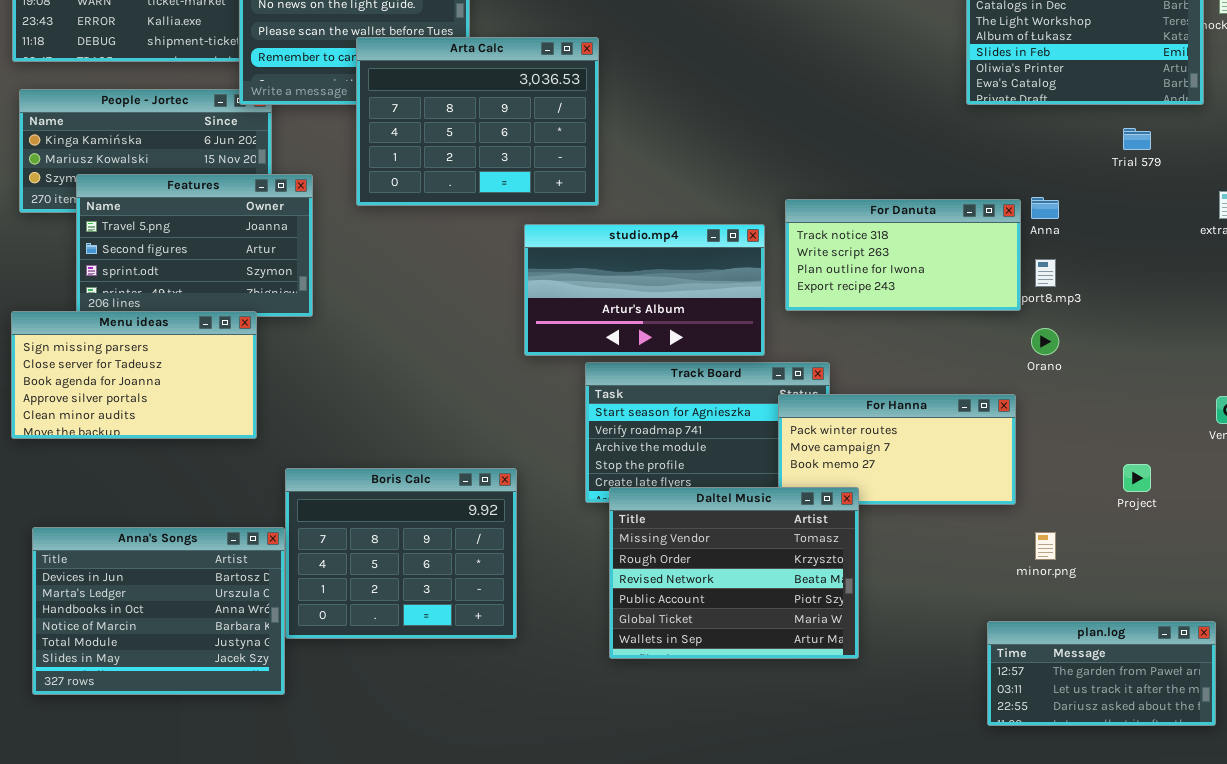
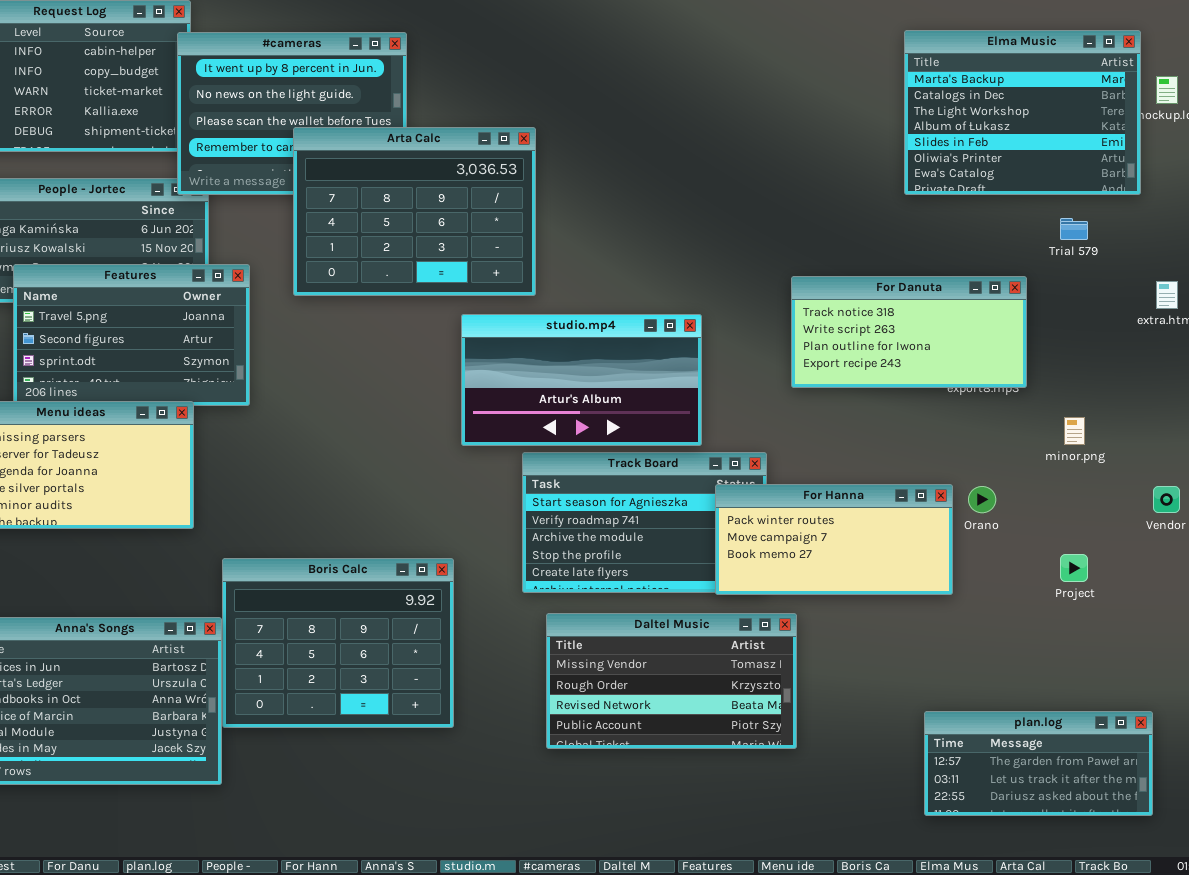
For Danuta: [785,199,1021,311] -> [791,276,1027,388], moved
Orano: [1031,328,1059,355] -> [968,486,996,513], moved
Daltel Music: [609,487,859,659] -> [546,613,797,749], resized
minor.png: [1035,532,1056,560] -> [1064,417,1085,445], moved

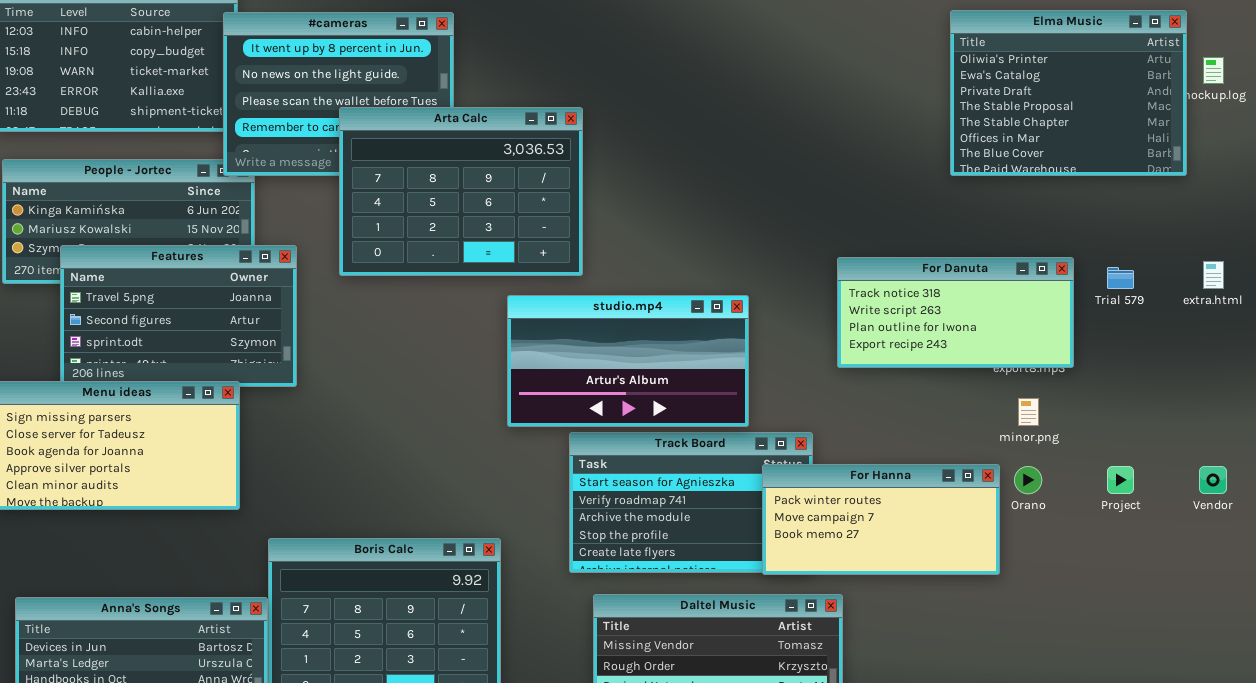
Elma Music: [904,30,1141,195] -> [950,10,1187,176], scrolled down 5 rows
Trial 579: [1060,218,1088,240] -> [1107,267,1134,289], moved
minor.png: [1064,417,1085,445] -> [1018,398,1039,426], moved
Project: [1060,554,1088,582] -> [1107,466,1134,494], moved

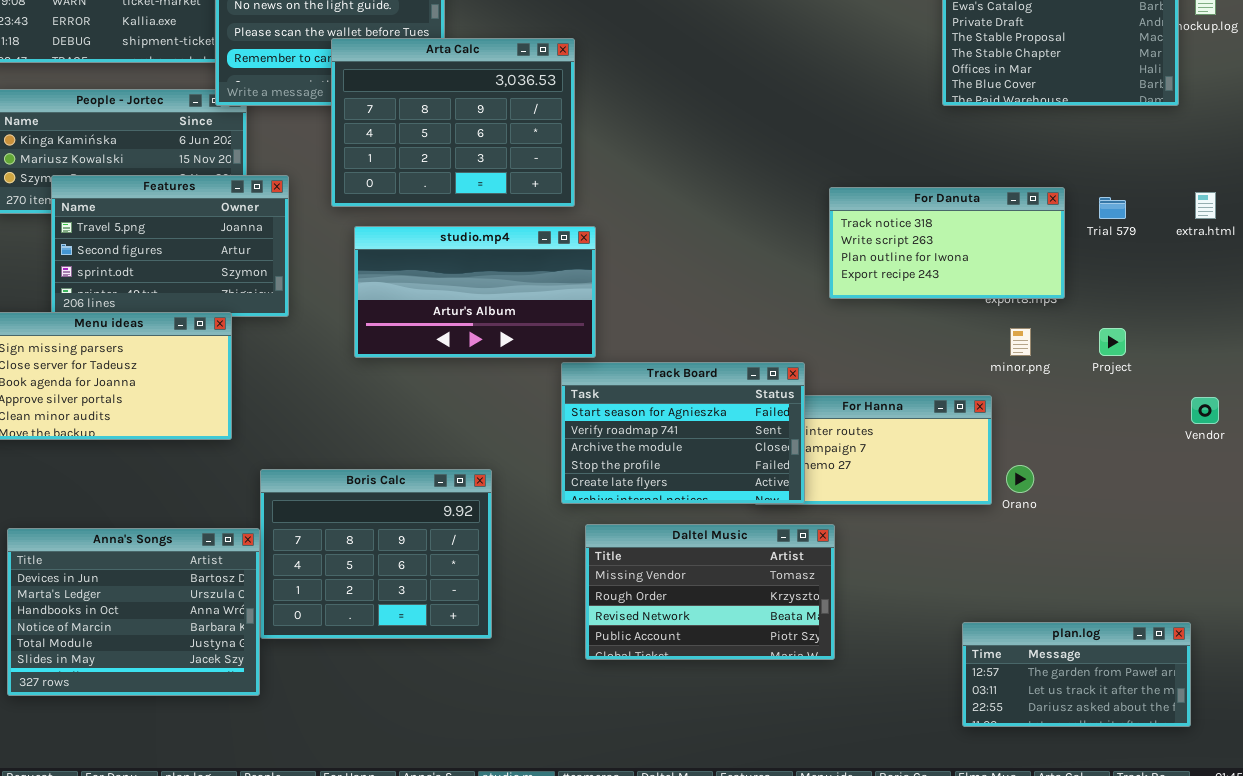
studio.mp4: [507,295,749,427] -> [354,226,596,358], moved
Track Board: [569,432,813,573] -> [561,362,805,504], raised
Orano: [1014,466,1042,494] -> [1006,465,1034,493], moved
Project: [1107,466,1134,494] -> [1099,328,1126,356], moved

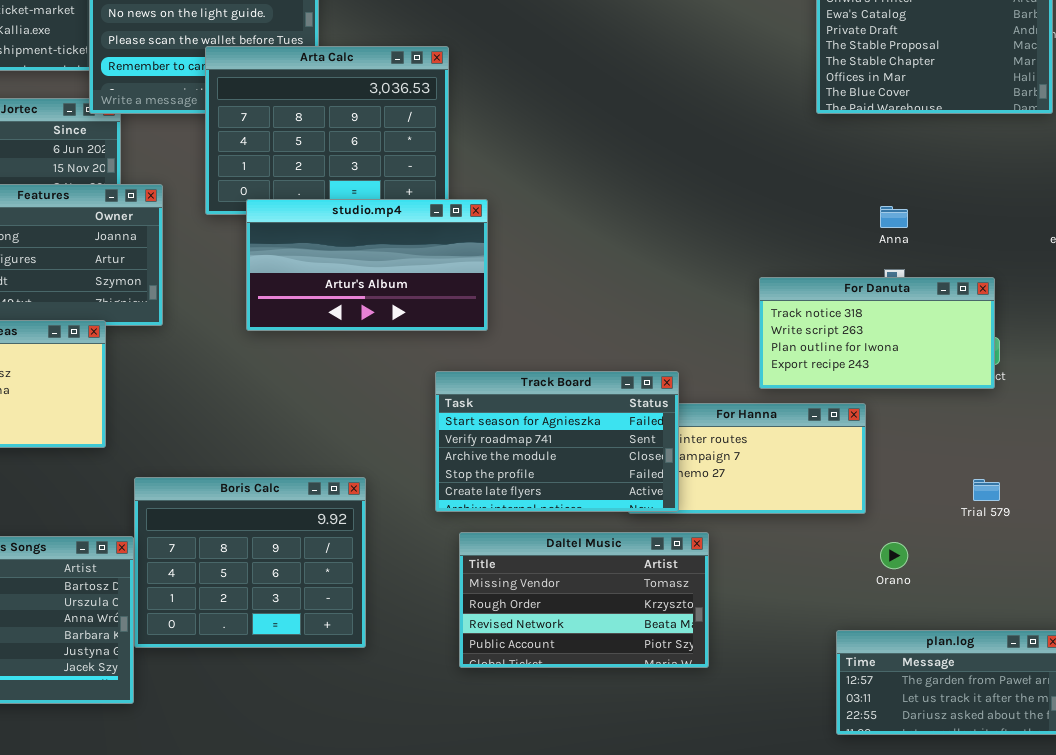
For Danuta: [829,187,1065,299] -> [759,277,995,389], moved
Trial 579: [1099,197,1126,219] -> [973,479,1000,501], moved
studio.mp4: [354,226,596,358] -> [246,199,488,331], moved
Orano: [1006,465,1034,493] -> [880,542,908,569], moved

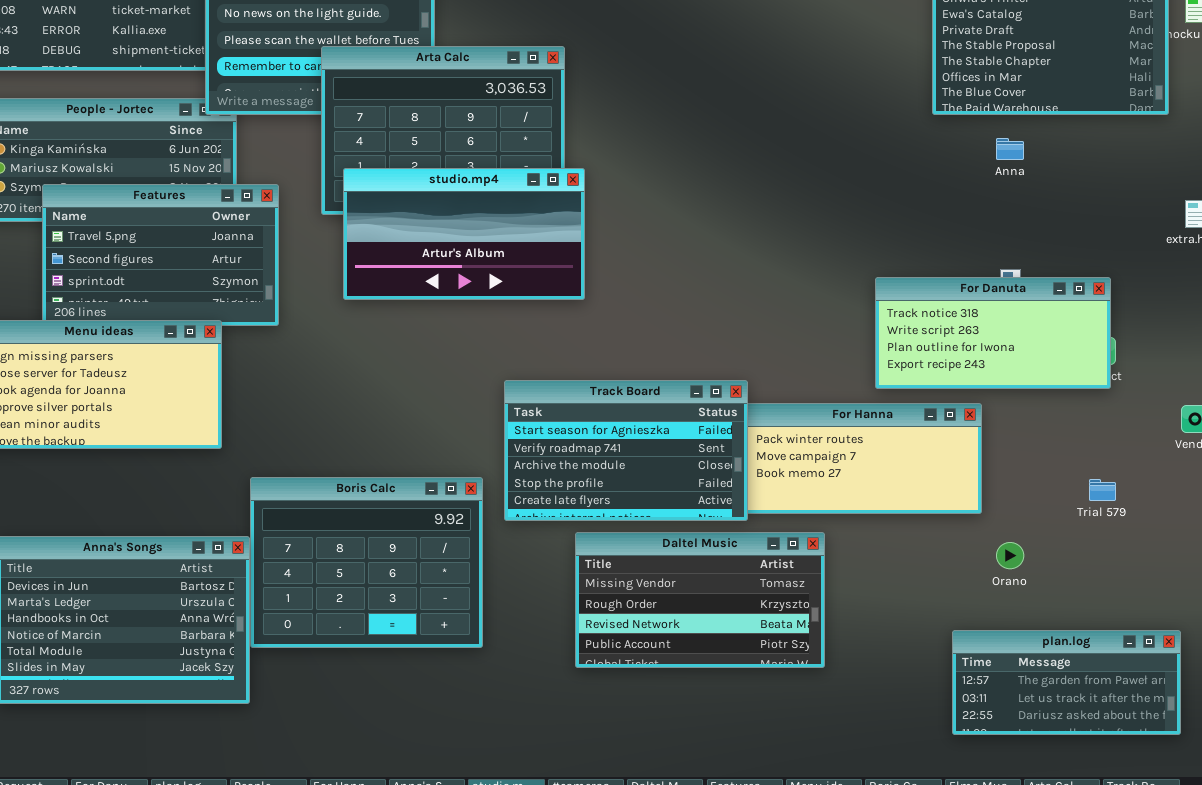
studio.mp4: [246,199,488,331] -> [343,168,585,300], moved
Anna: [880,206,908,228] -> [996,138,1024,160], moved
Track Board: [435,371,679,512] -> [504,380,748,521], moved

